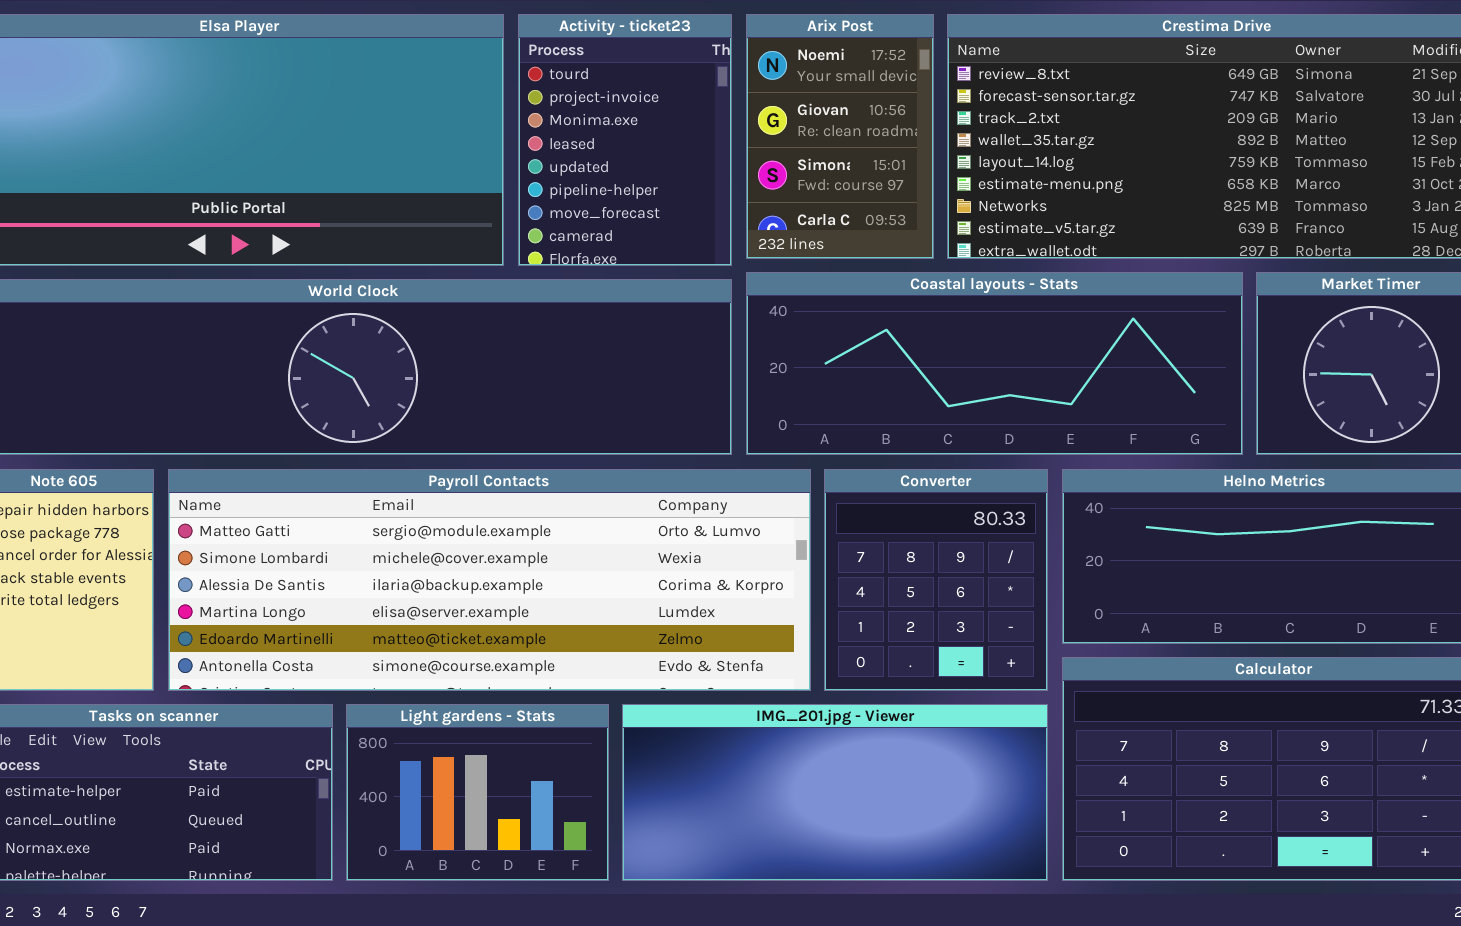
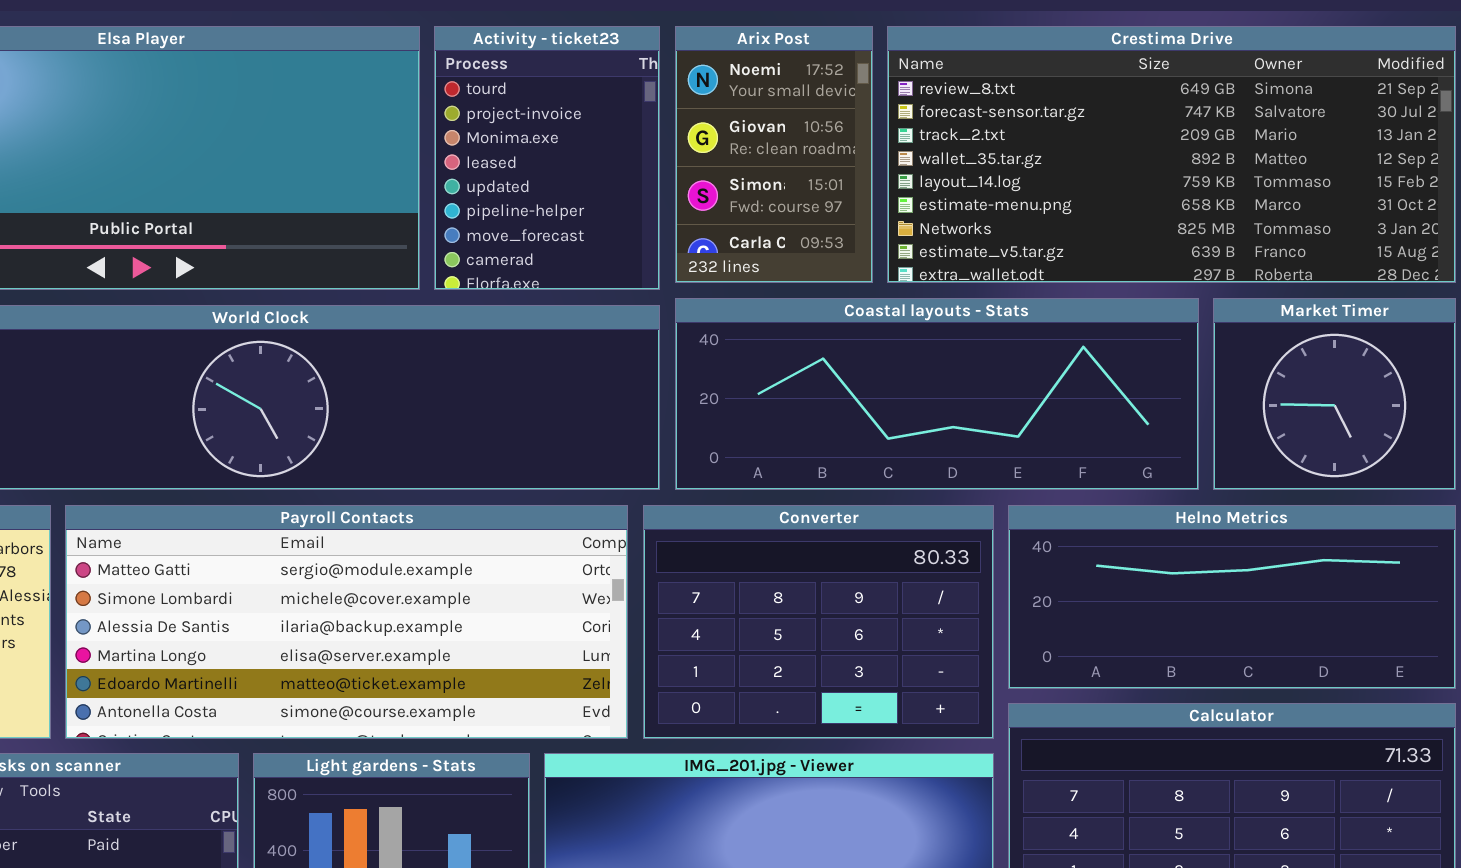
Payroll Contacts: [168,469,811,691] -> [65,505,628,739], resized
Converter: [824,469,1048,691] -> [643,505,994,739], resized

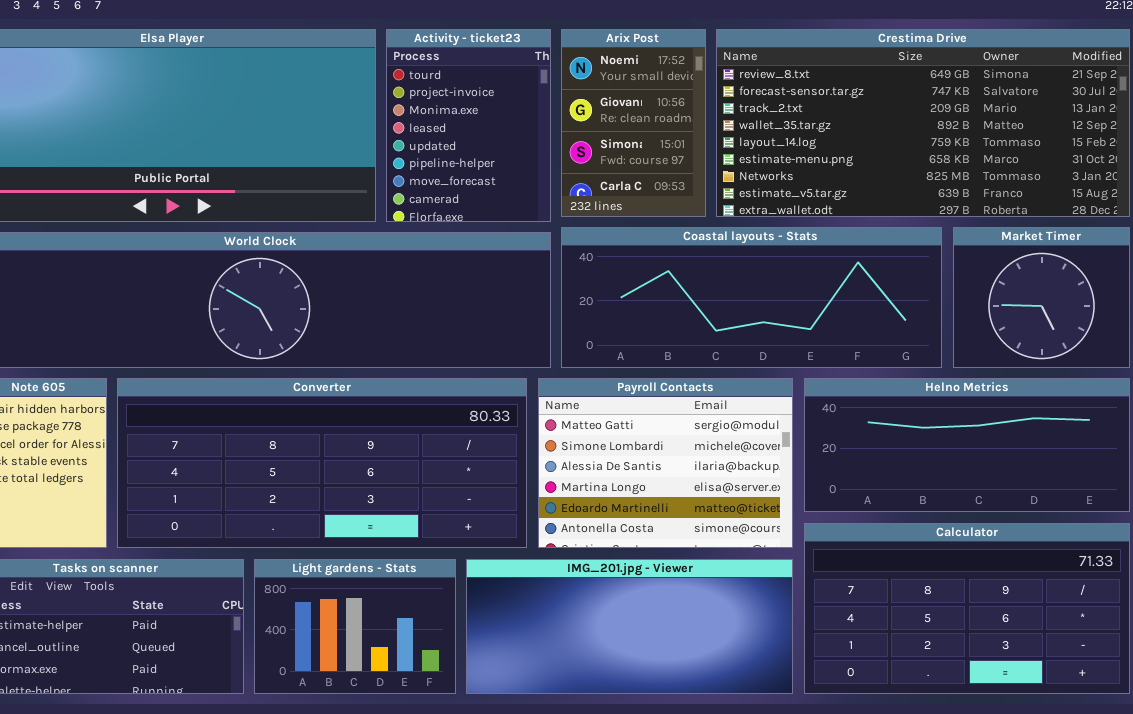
Payroll Contacts: [65,505,628,739] -> [538,378,793,548], moved, resized
Converter: [643,505,994,739] -> [117,378,527,548], moved, resized

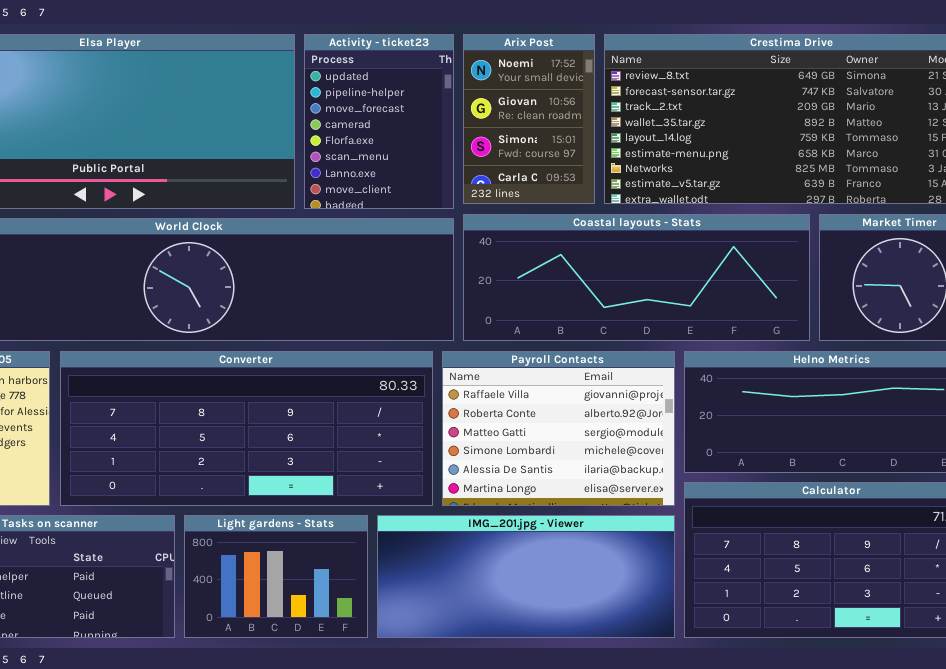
Activity - ticket23: [386,29,551,222] -> [304,34,454,209], scrolled down 4 rows
Payroll Contacts: [538,378,793,548] -> [442,351,675,506], scrolled up 2 rows

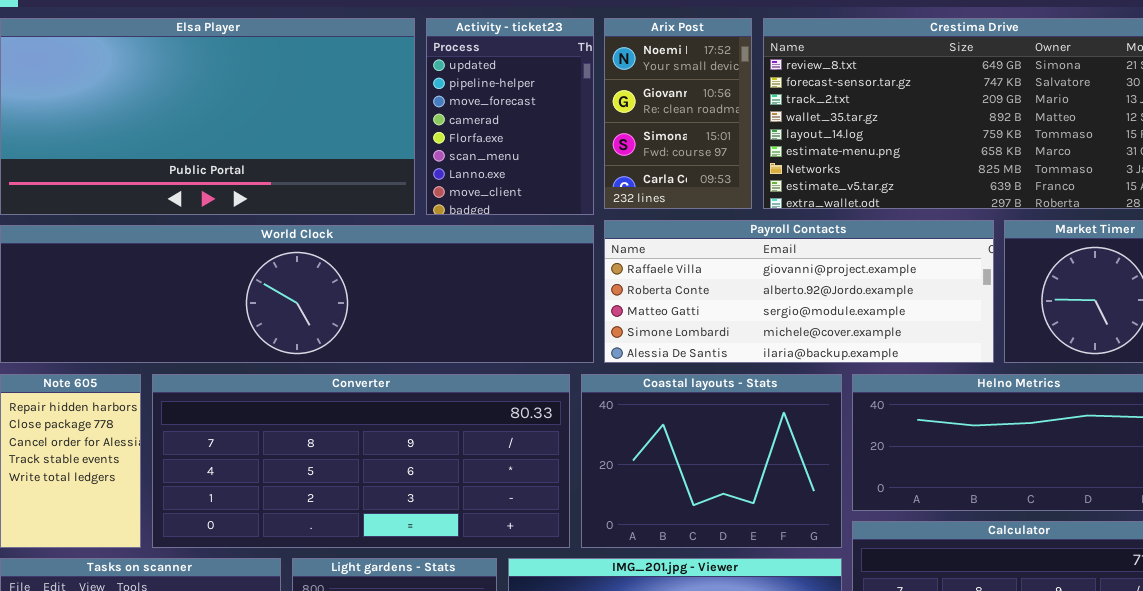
Coastal layouts - Stats: [463,214,810,341] -> [581,374,842,548], moved, resized
Payroll Contacts: [442,351,675,506] -> [604,220,994,363], moved, resized

